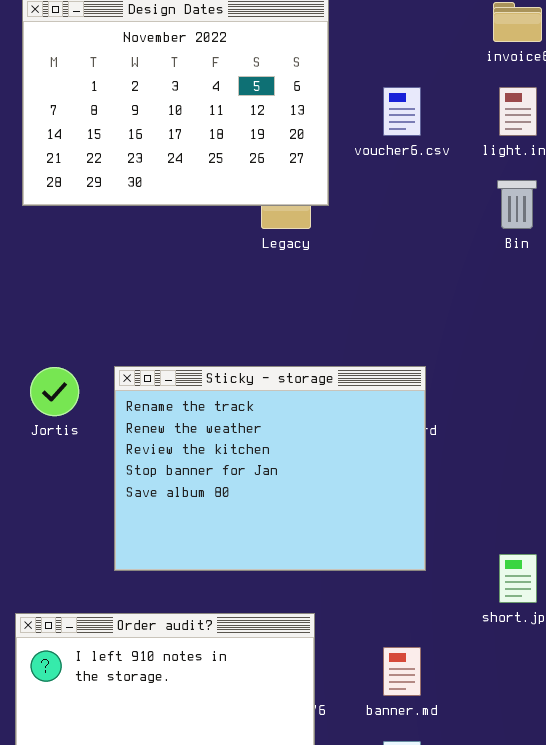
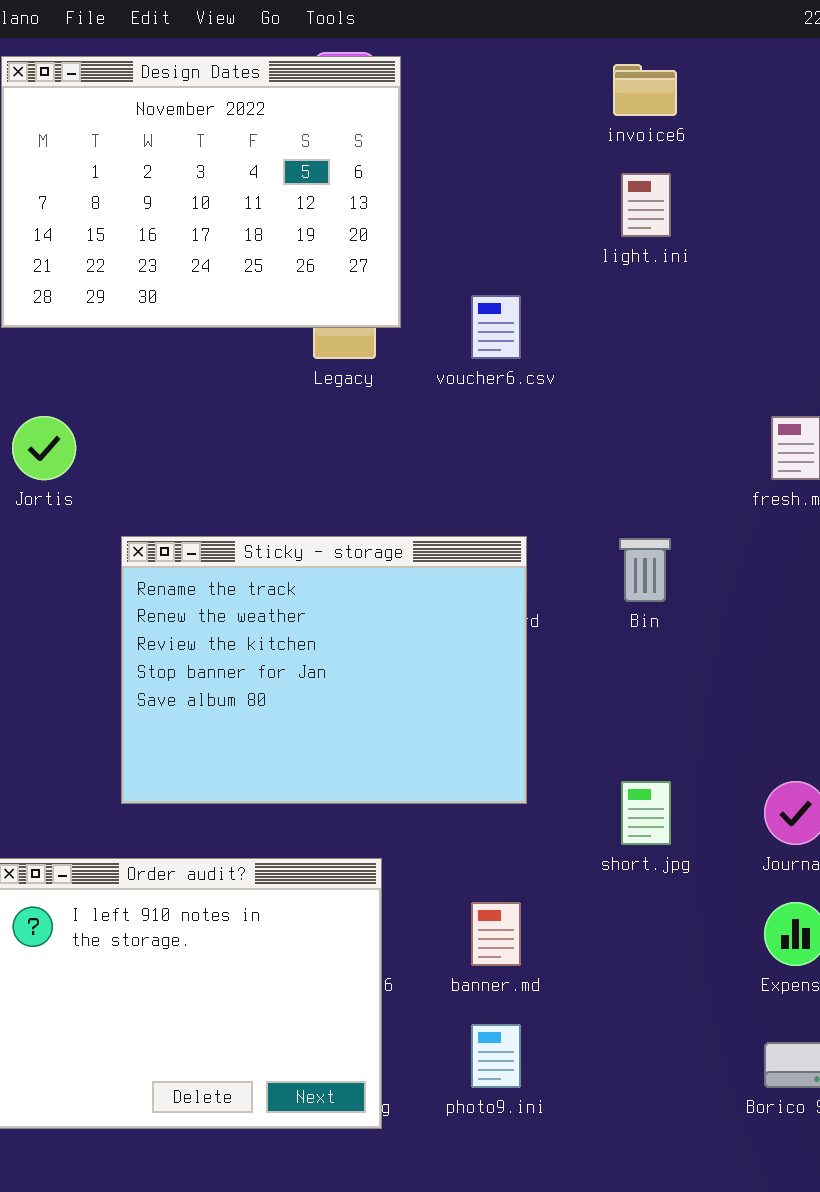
voucher6.csv: [383,87,421,136] -> [471,295,521,359], moved
Bin: [497,180,537,229] -> [619,538,671,602], moved
Jortis: [30,367,79,416] -> [12,416,76,480], moved

